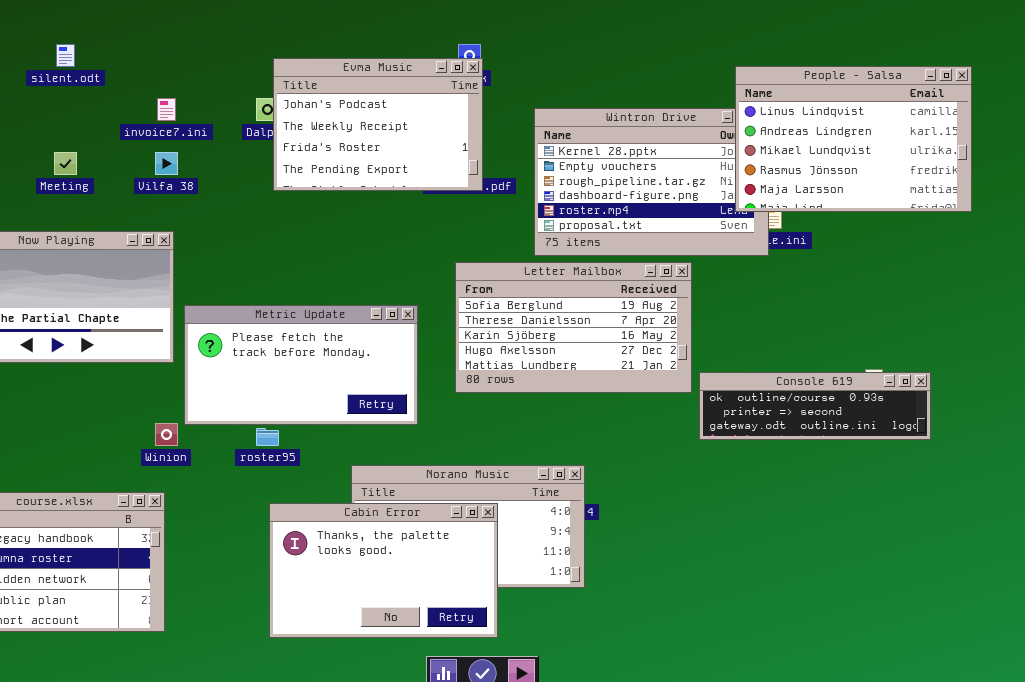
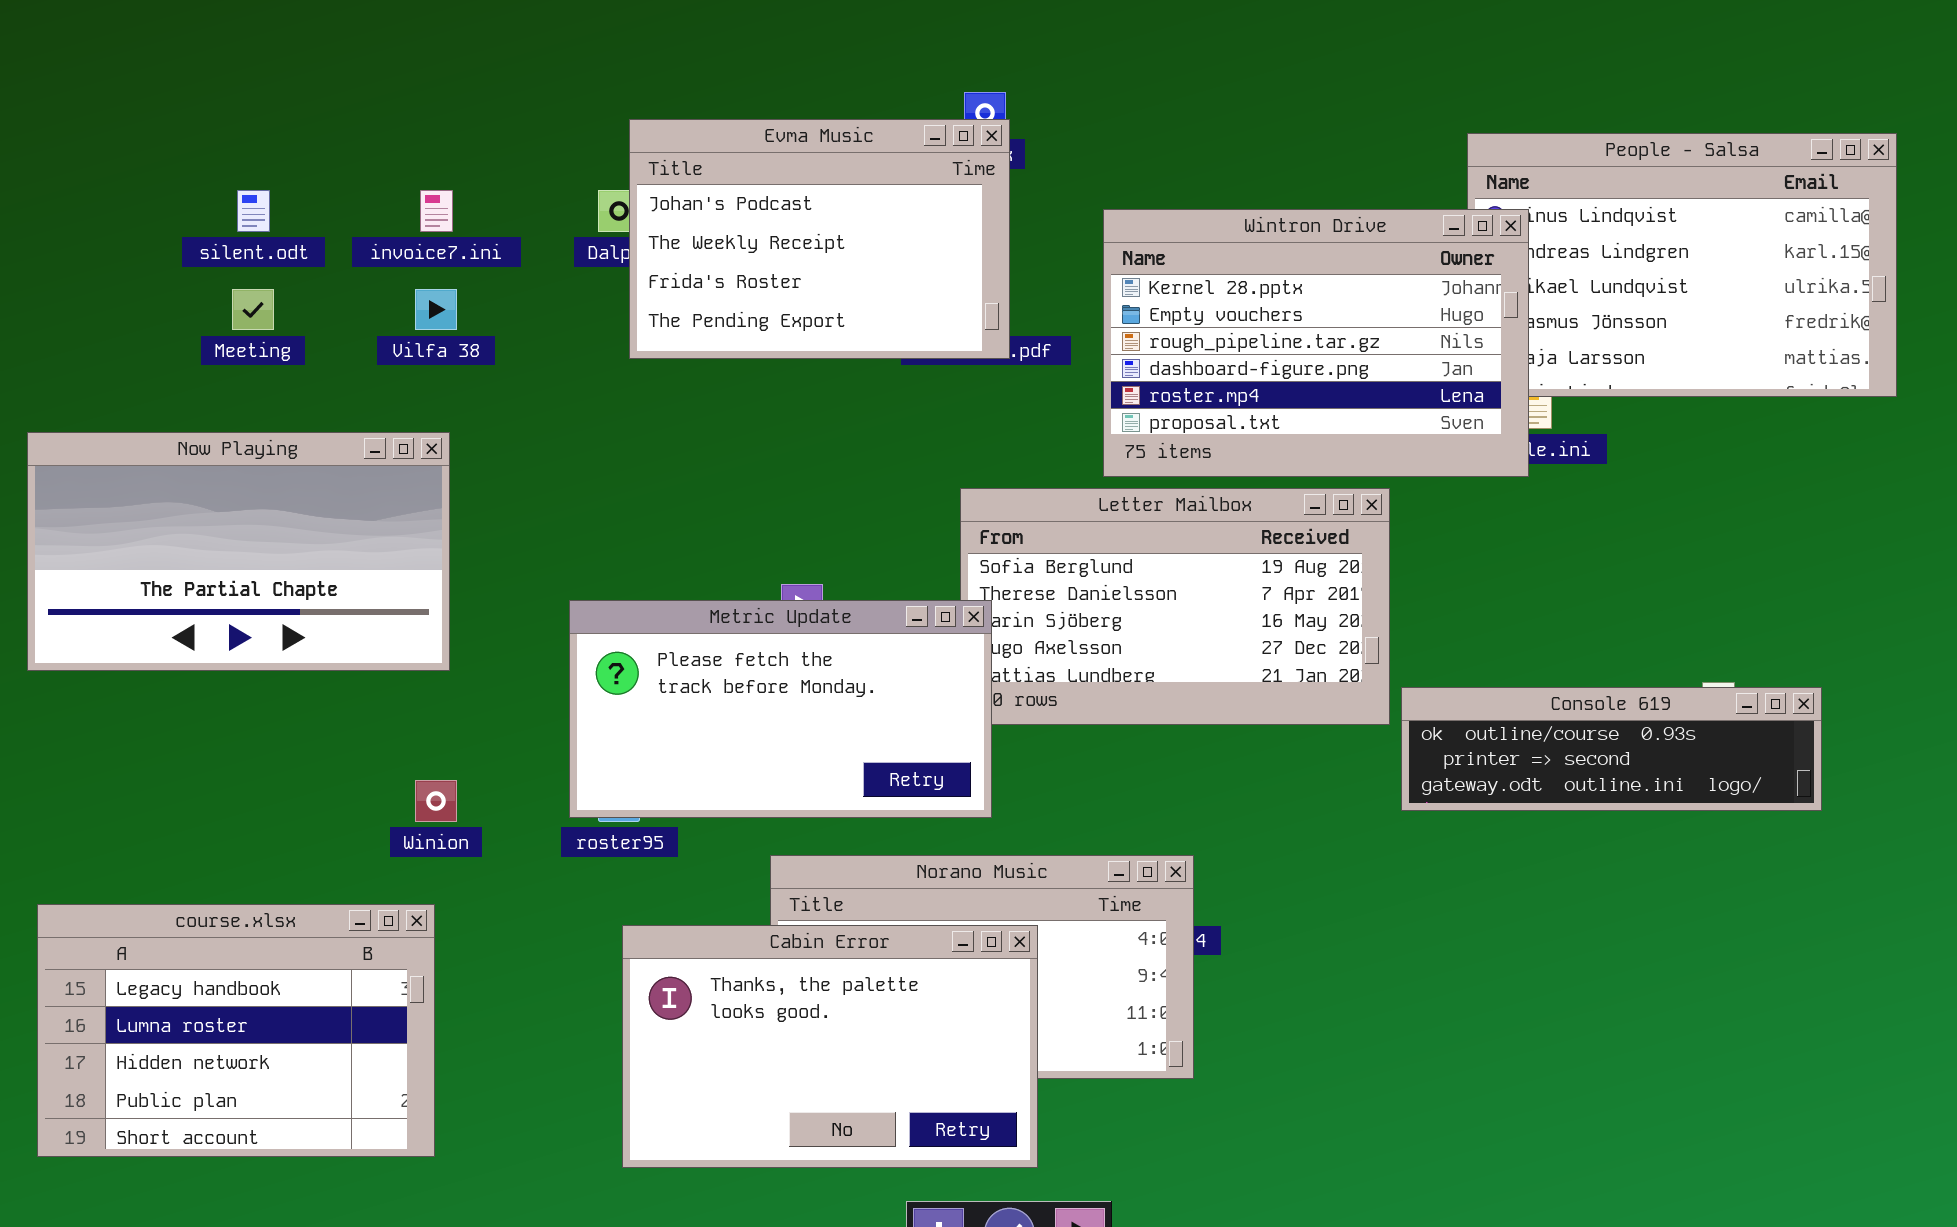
silent.odt: [56,44,75,67] -> [237,190,270,232], moved
Wintron Drive: [534,108,769,256] -> [1103,209,1529,477], raised
Metric Update: [184,305,418,425] -> [569,600,992,818], moved

